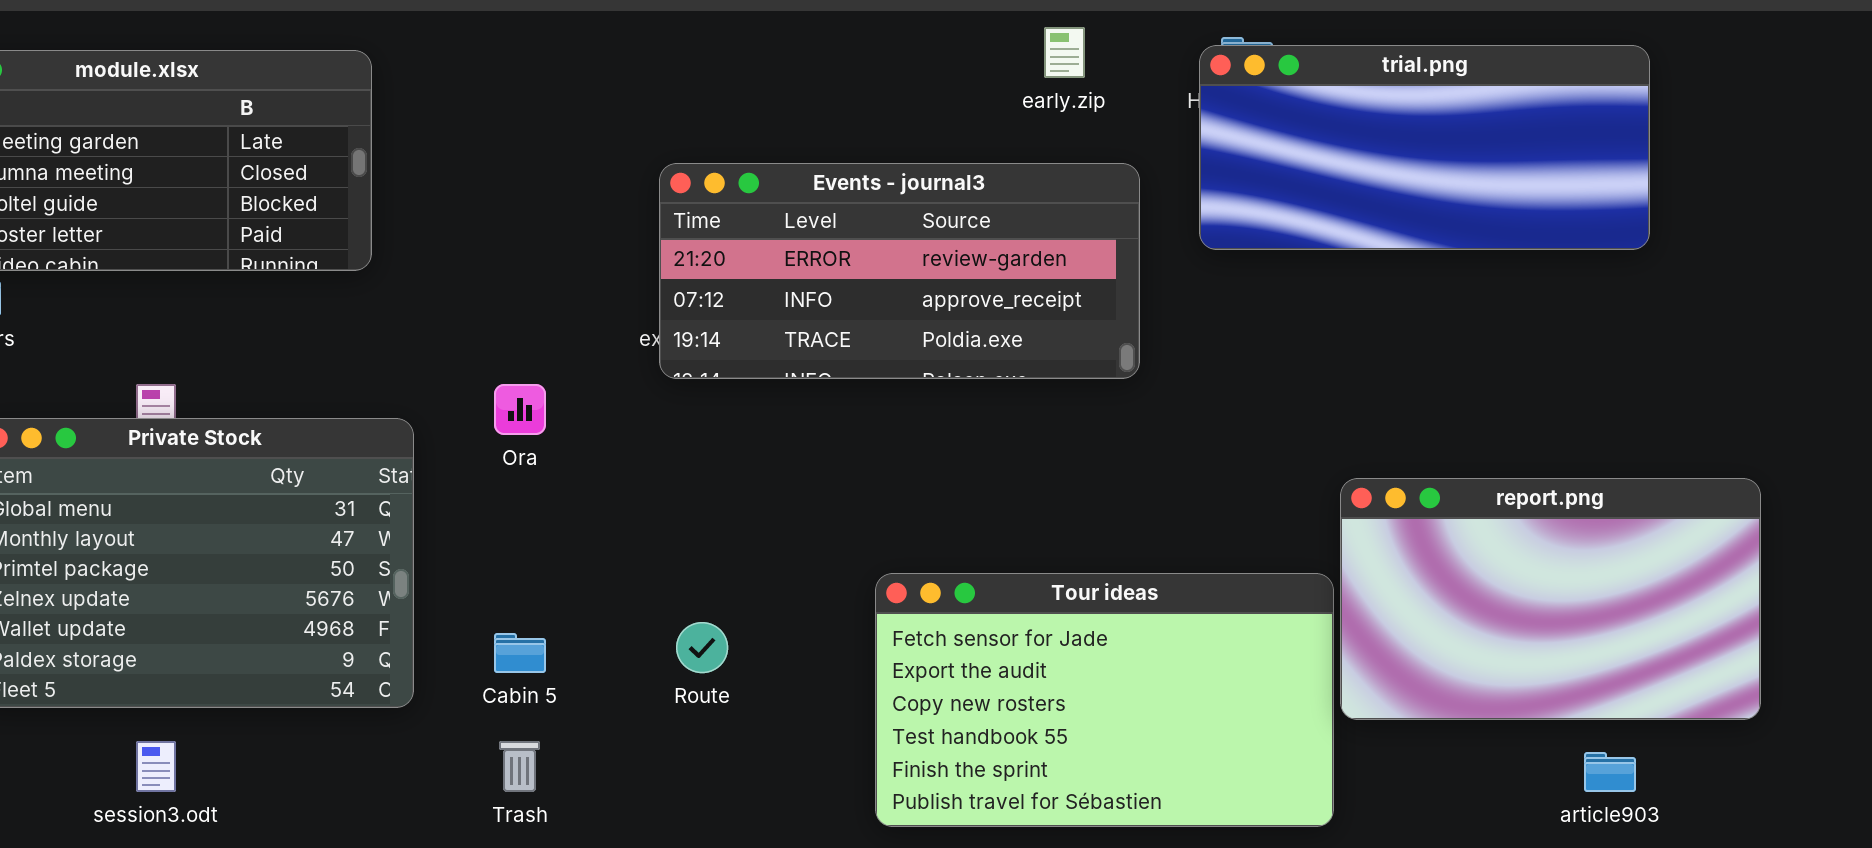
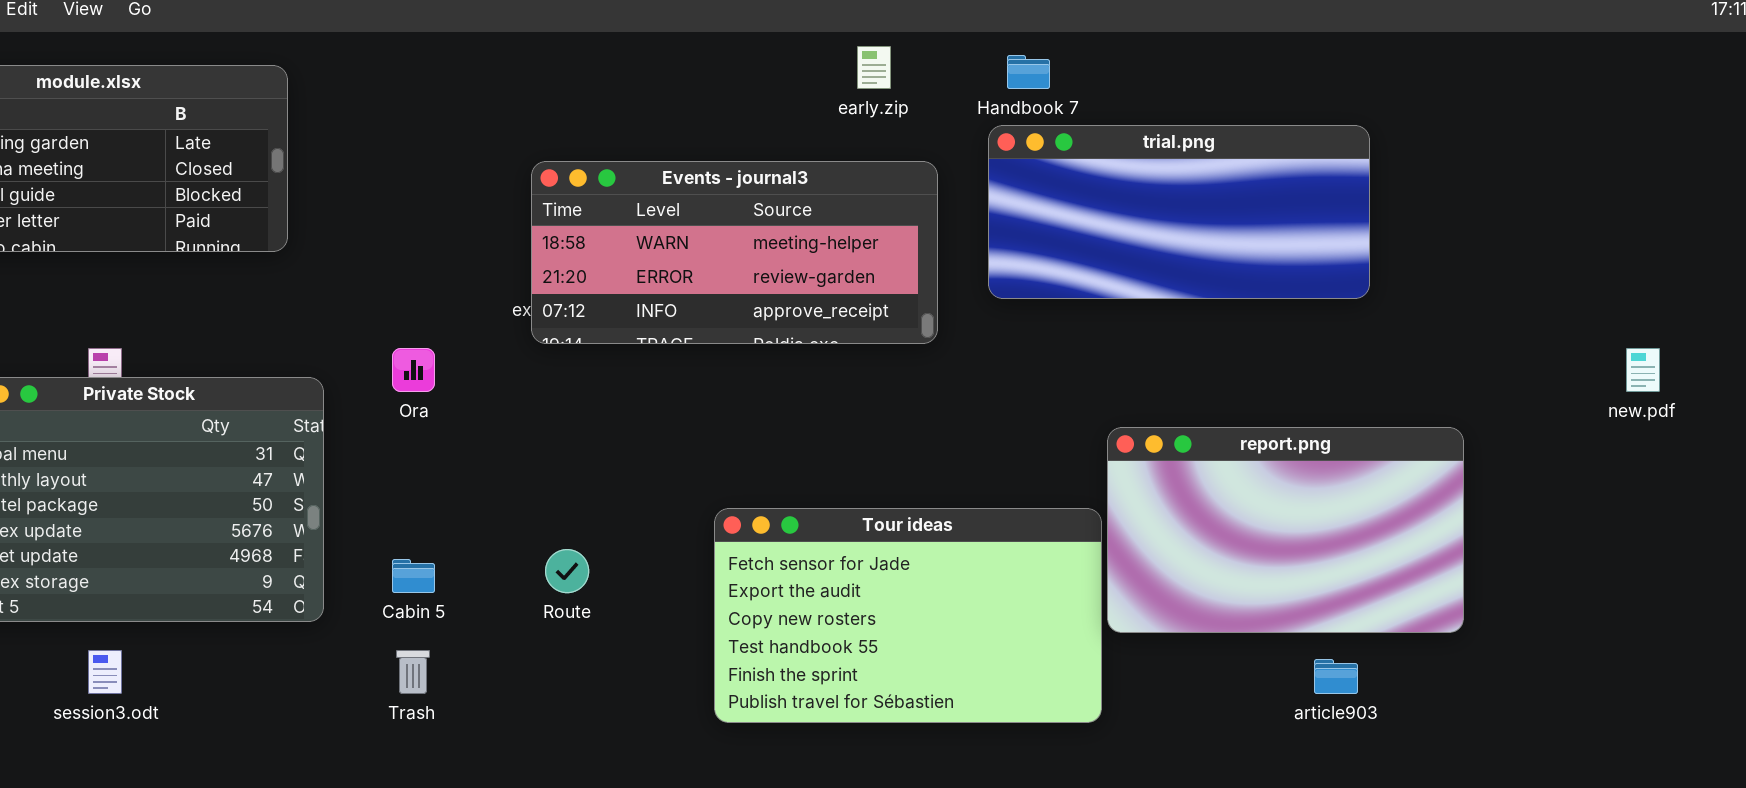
trial.png: [1199,45,1650,250] -> [988,125,1370,299], moved
Events - journal3: [659,163,1140,379] -> [531,161,938,344], scrolled up 1 row

